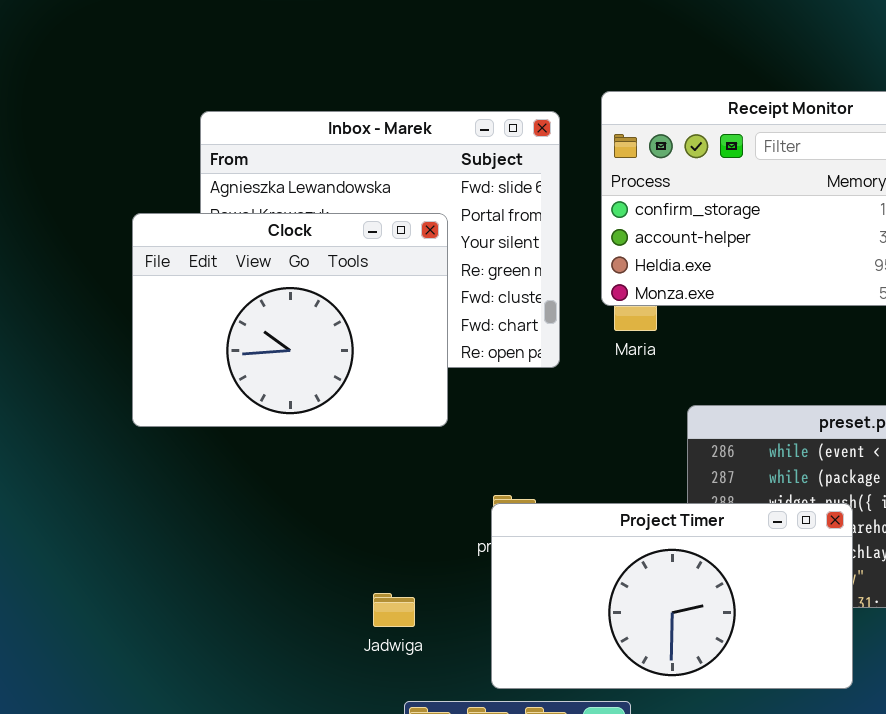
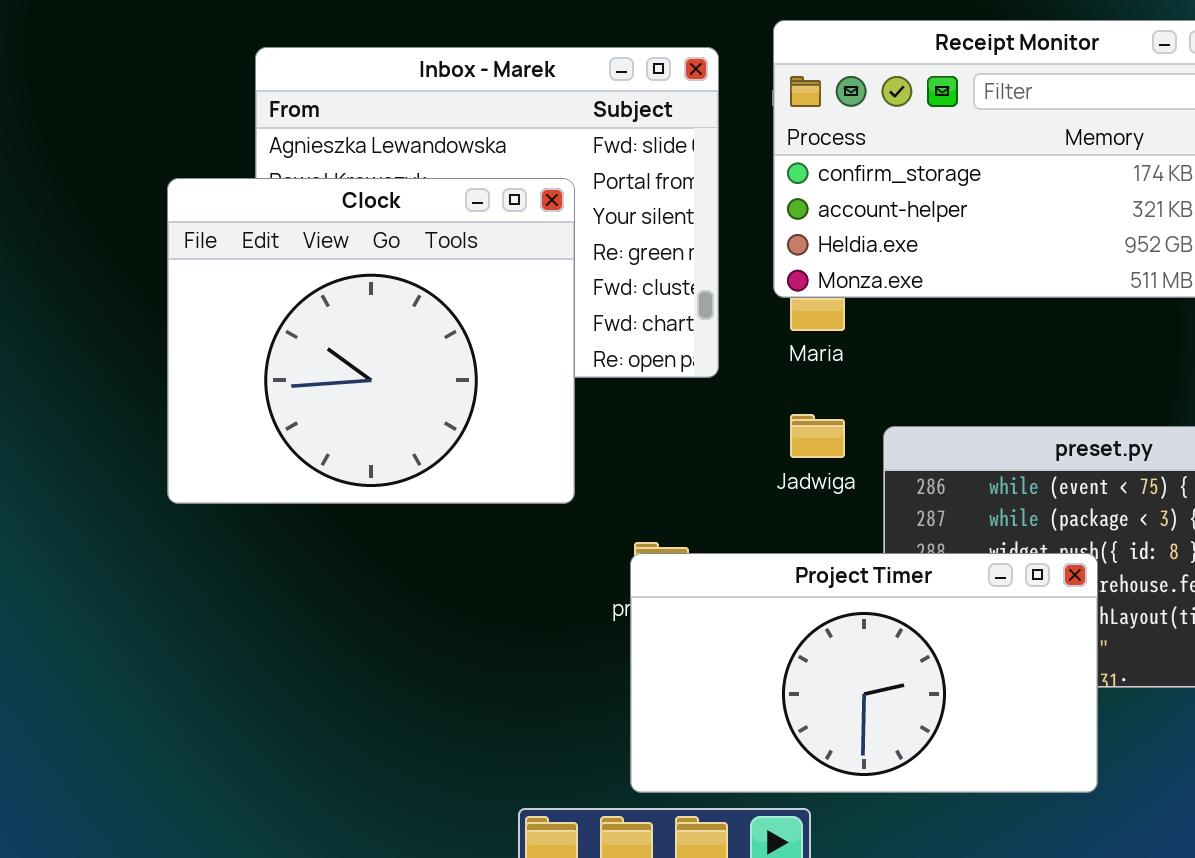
Clock: [132,213,448,427] -> [167,178,575,504], resized
Jadwiga: [373,593,415,627] -> [790,414,845,458], moved

